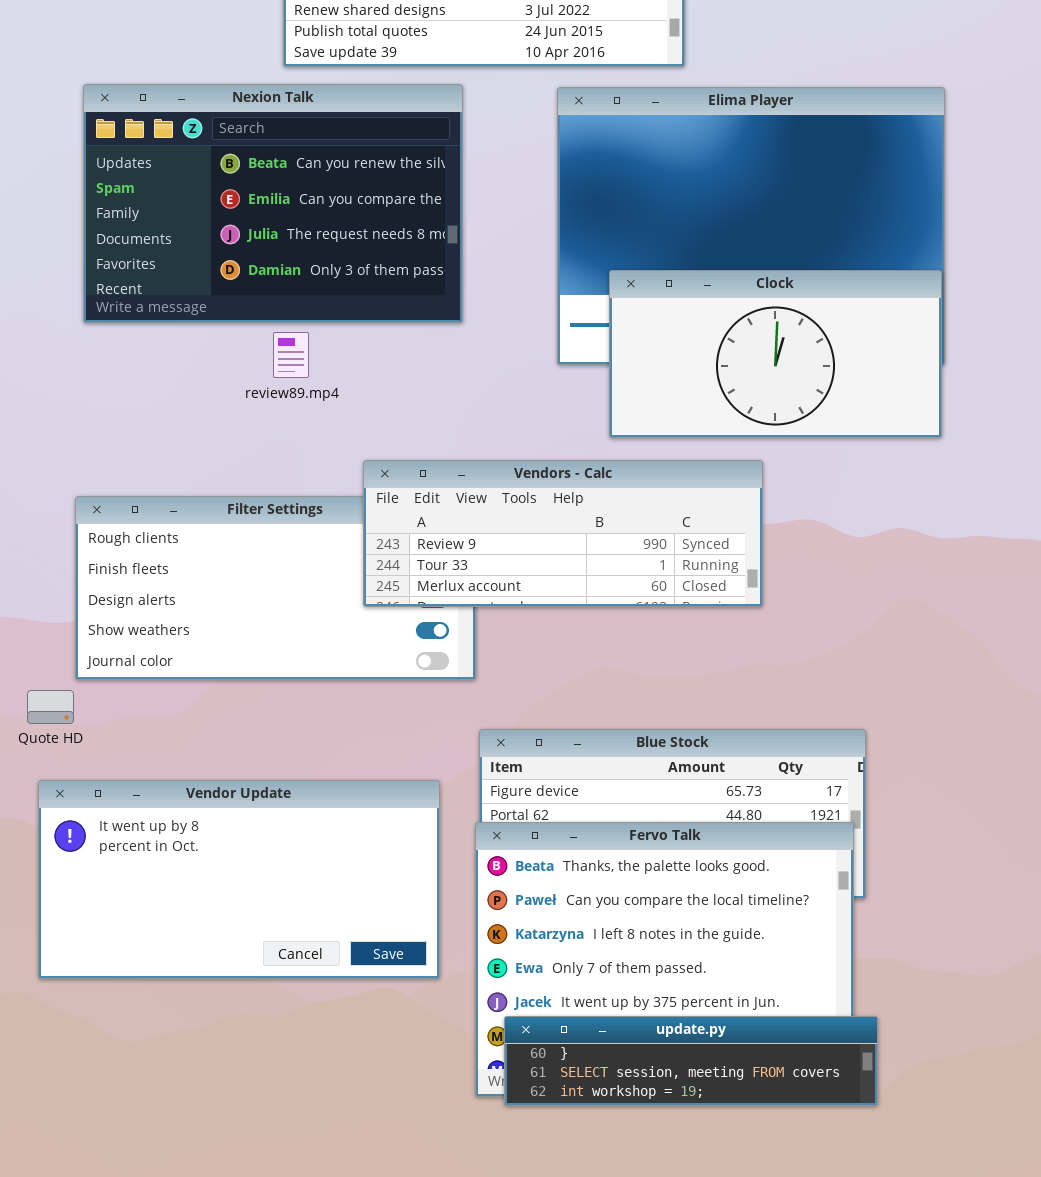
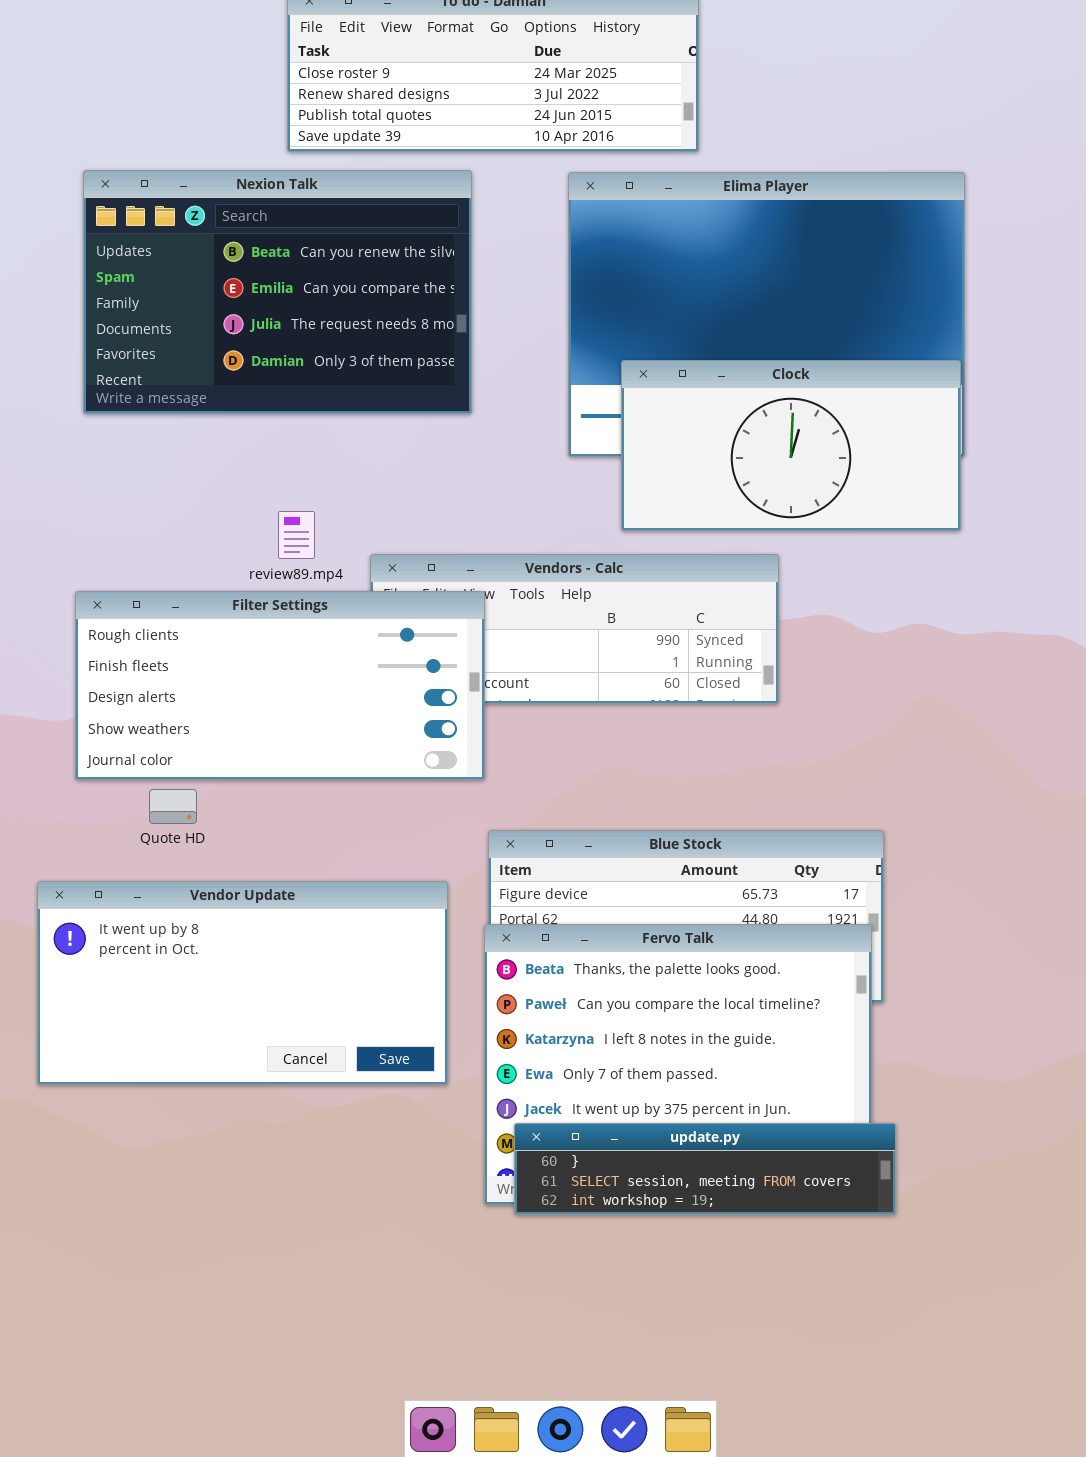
review89.mp4: [273,332,309,378] -> [278,511,315,559], moved
Filter Settings: [75,496,476,680] -> [75,591,485,780], raised
Quote HD: [27,690,74,724] -> [149,789,197,824], moved

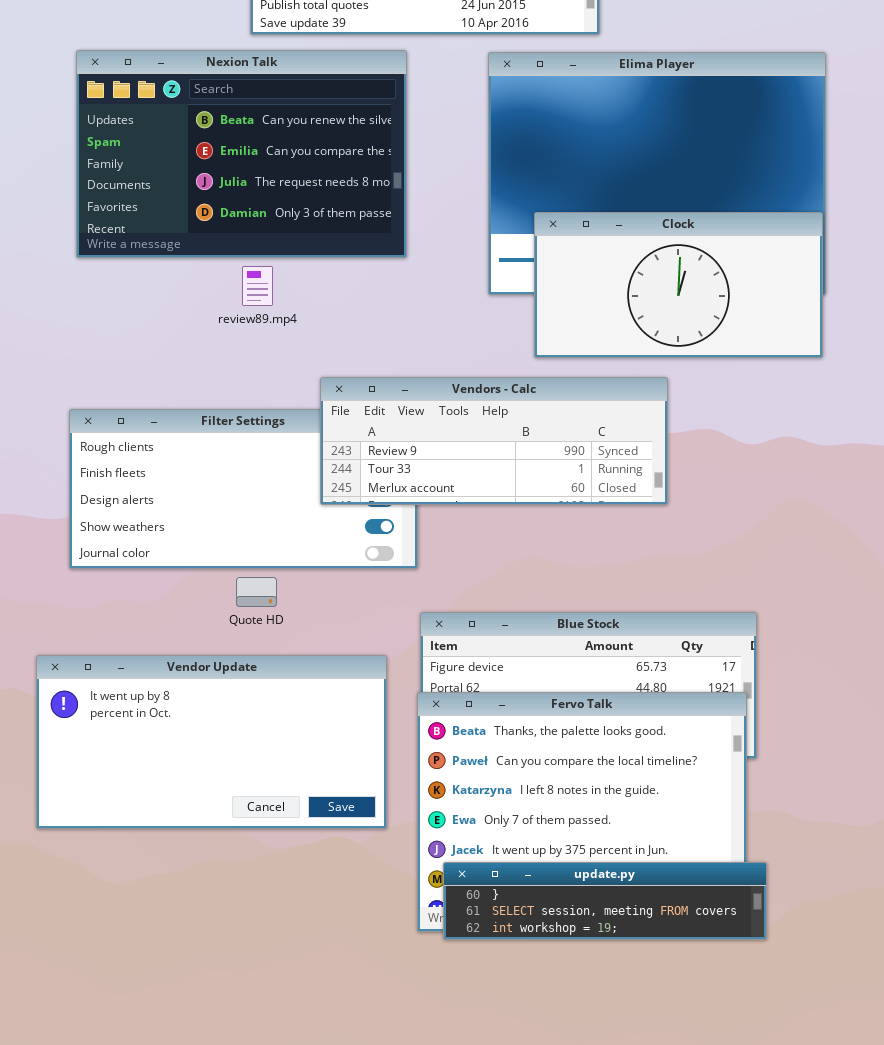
review89.mp4: [278,511,315,559] -> [242,266,273,306], moved
Vendors - Calc: [370,554,779,704] -> [320,377,668,505], raised
Quote HD: [149,789,197,824] -> [236,577,277,607], moved

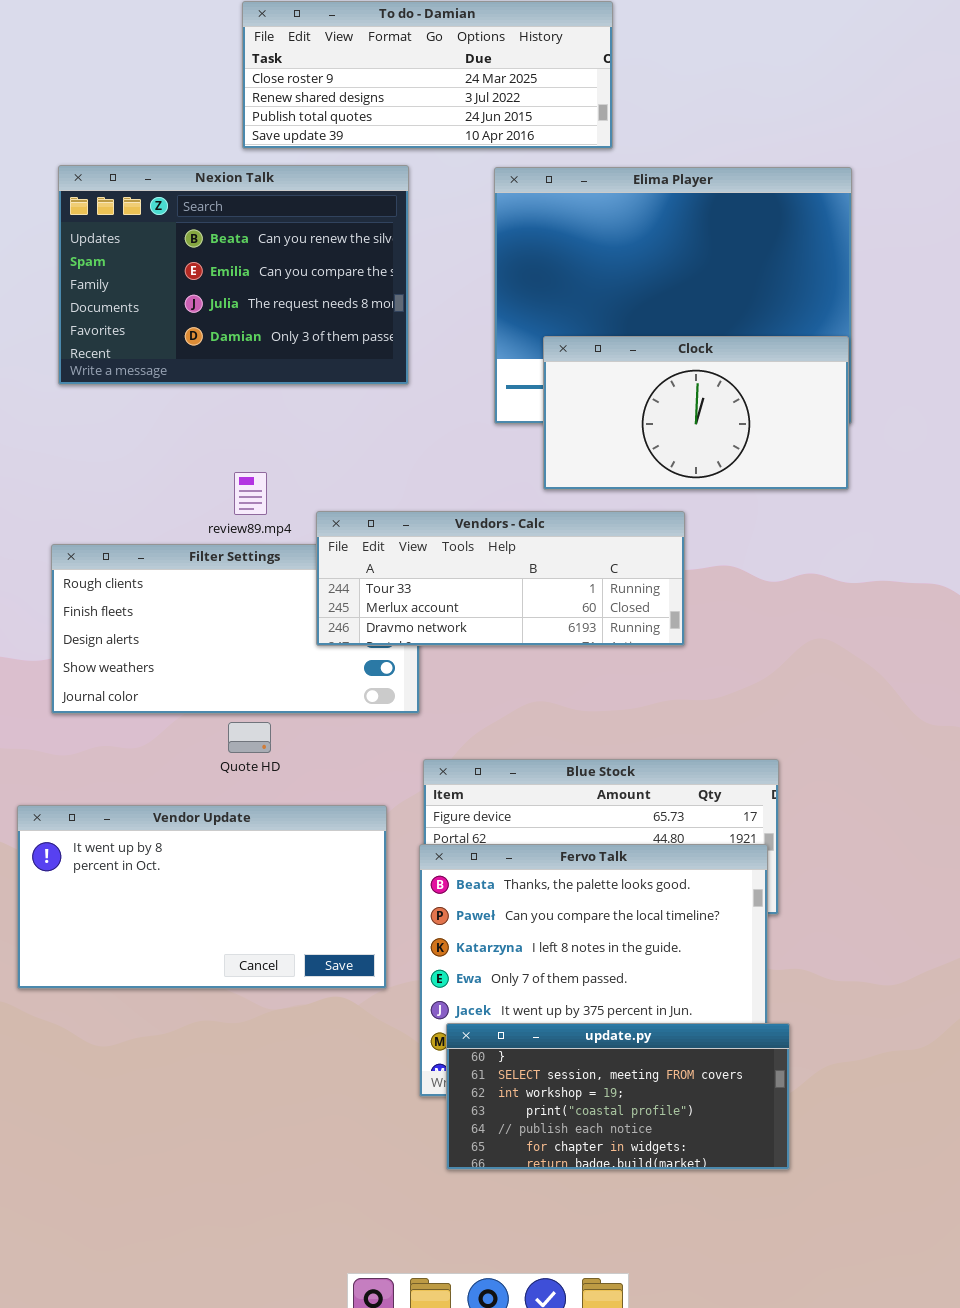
review89.mp4: [242,266,273,306] -> [234,472,267,515], moved
Vendors - Calc: [320,377,668,505] -> [316,511,685,646], scrolled down 1 row
update.py: [443,862,767,940] -> [446,1023,790,1170], resized

